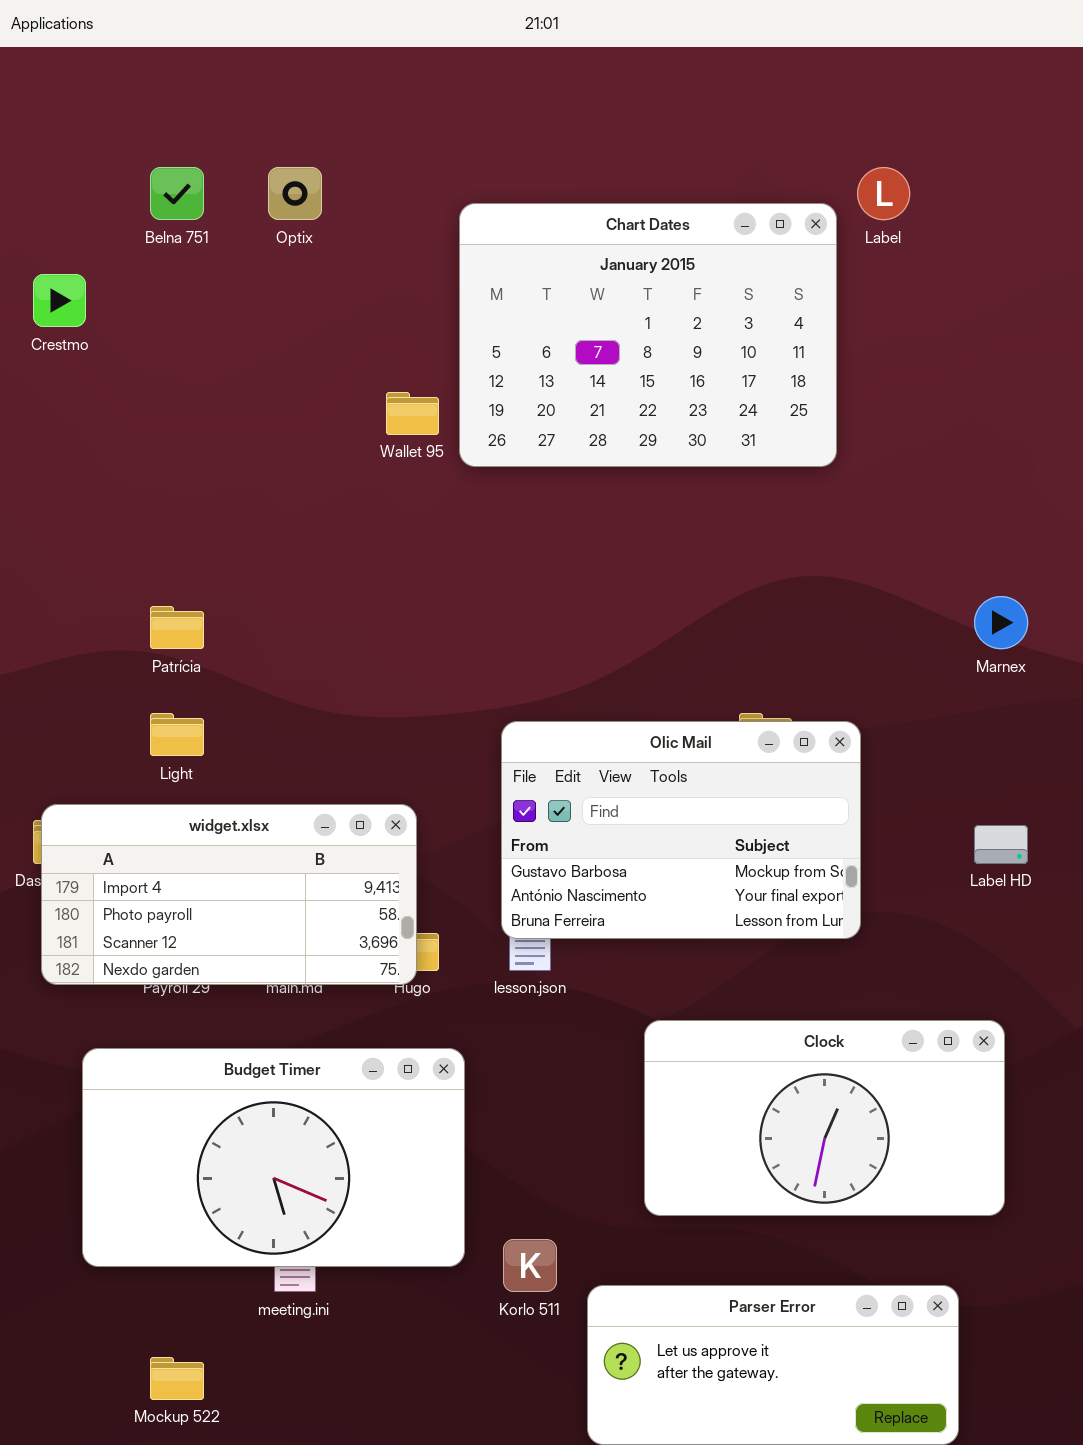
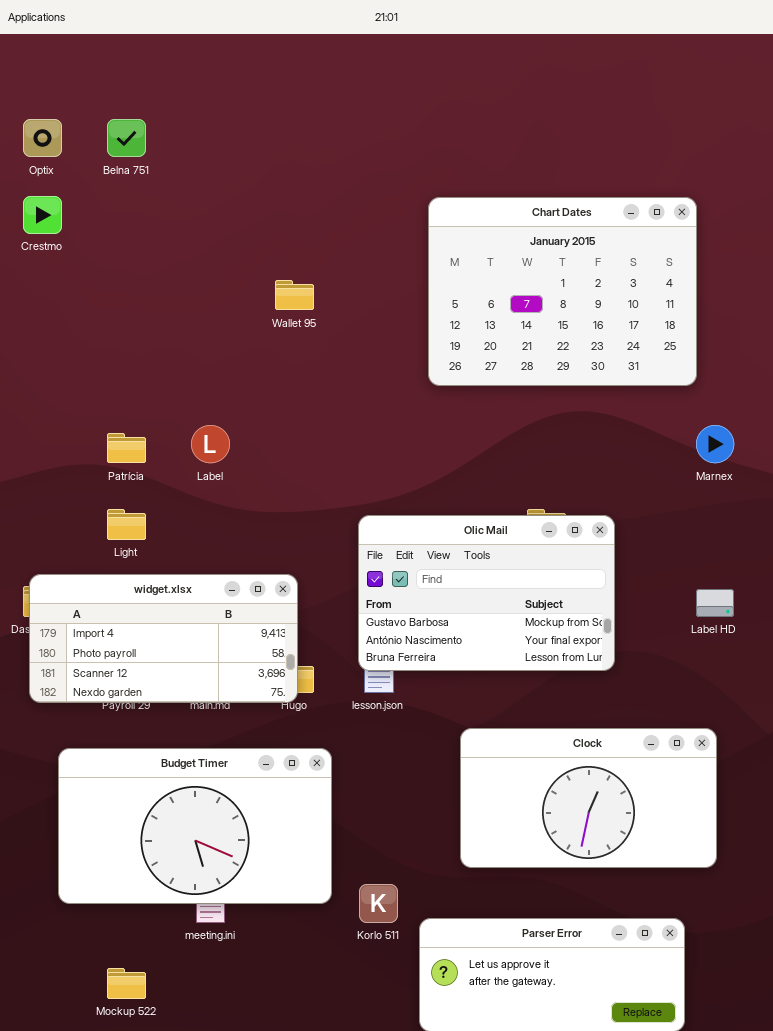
Optix: [268,167,322,220] -> [23,119,62,157], moved
Label: [857,167,910,220] -> [191,425,230,463], moved
Chart Dates: [459,203,837,467] -> [428,197,697,386], moved

